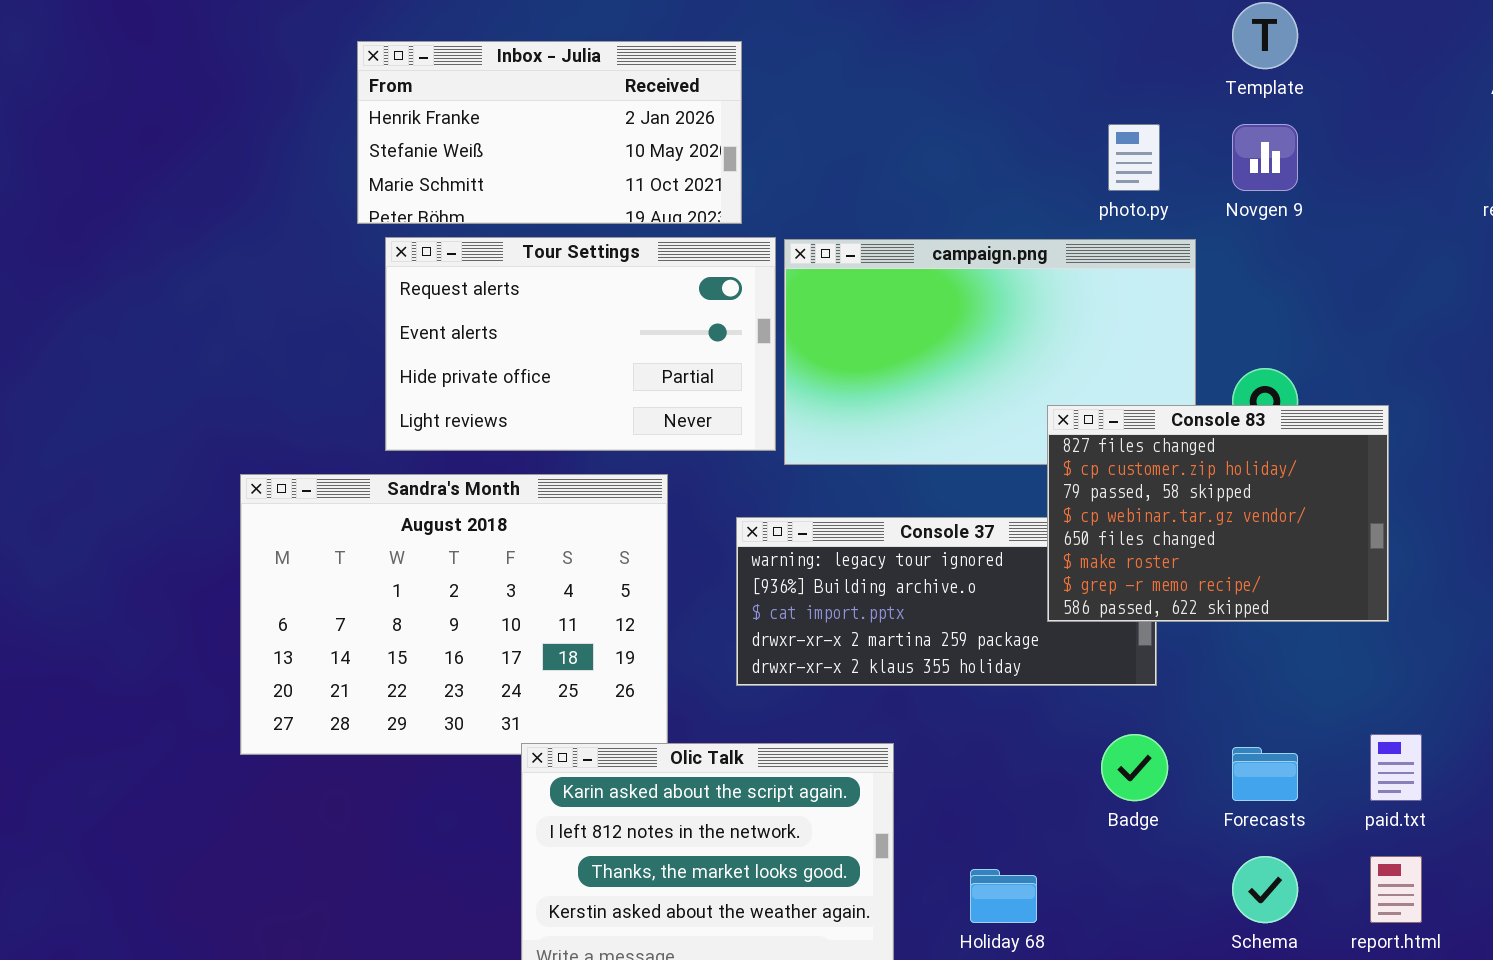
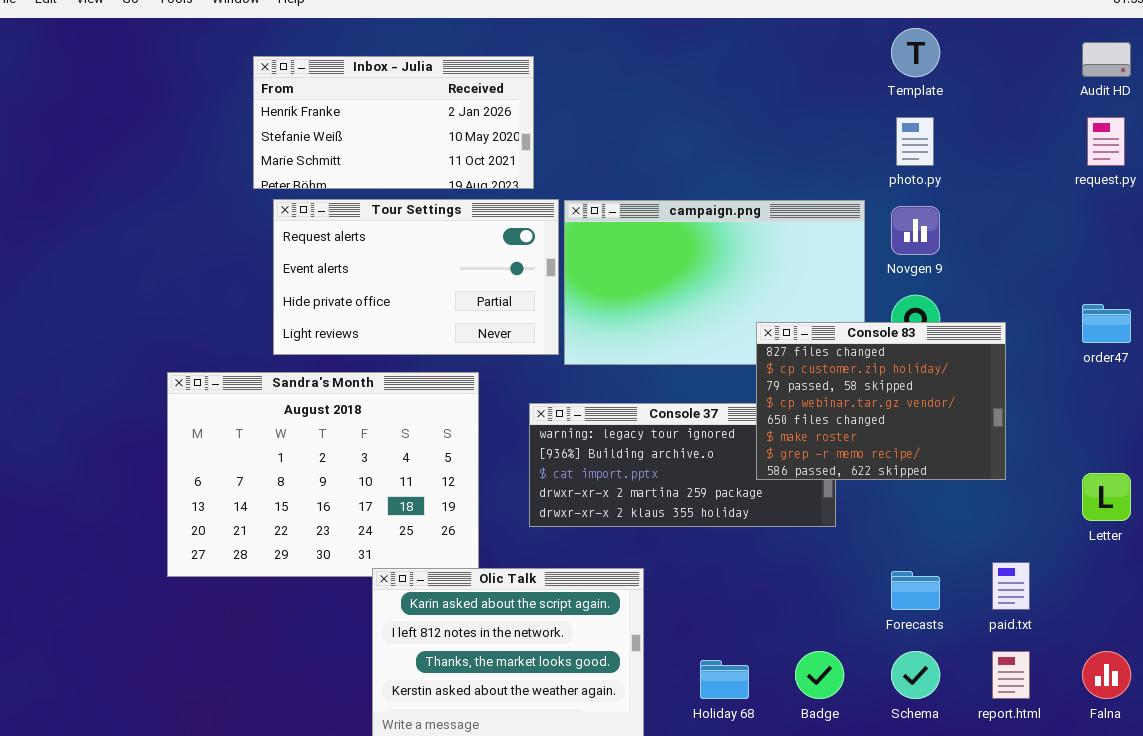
photo.py: [1108,124,1160,191] -> [896,117,934,166], moved
Novgen 9: [1232,124,1298,191] -> [891,206,940,255], moved
Badge: [1101,734,1168,801] -> [795,651,844,699], moved

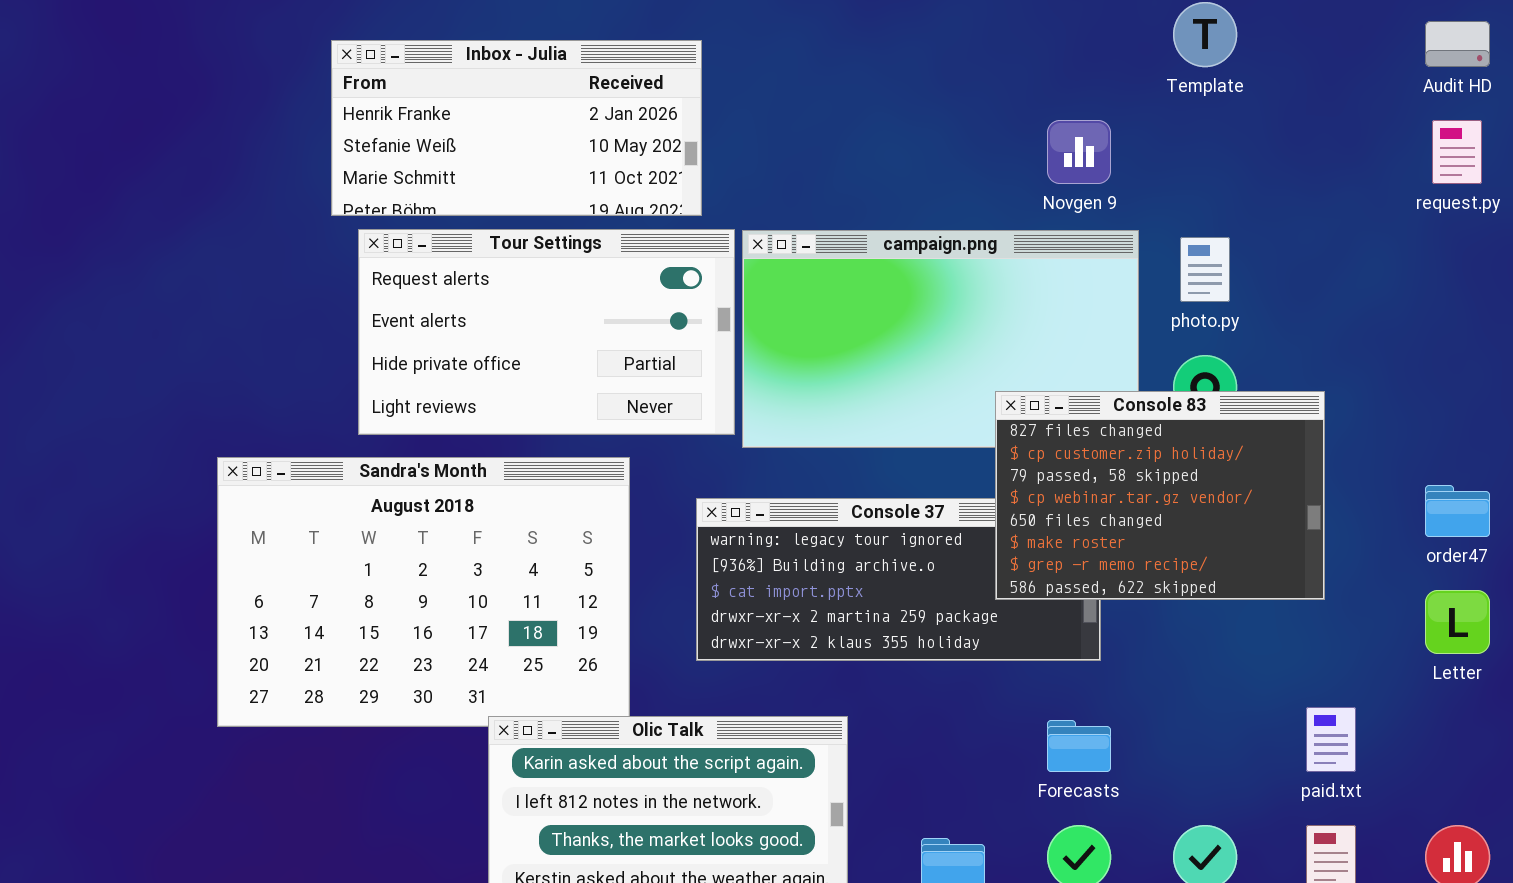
photo.py: [896,117,934,166] -> [1180,237,1230,302], moved
Novgen 9: [891,206,940,255] -> [1047,120,1111,184], moved
order47: [1082,304,1131,343] -> [1425,485,1490,537], moved
Forecasts: [891,571,940,610] -> [1047,720,1111,772], moved

